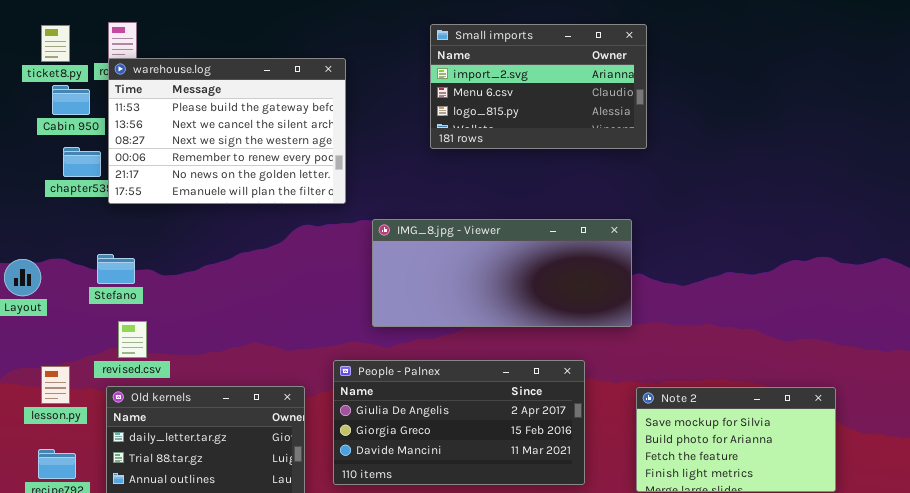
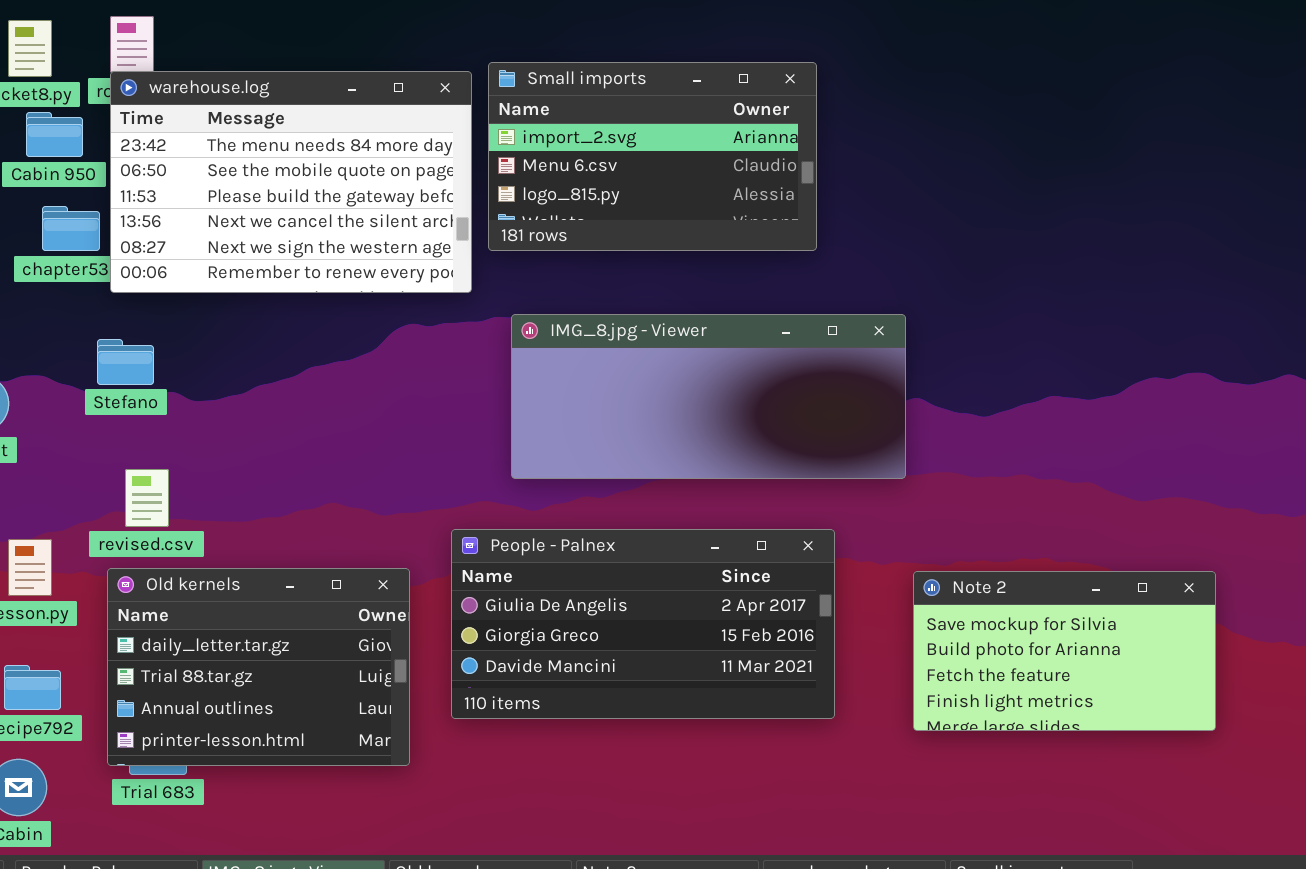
Small imports: [430,24,647,149] -> [488,62,817,251], moved
warehouse.log: [108,58,346,204] -> [110,71,472,293], scrolled up 2 rows
Stefano: [97,254,135,284] -> [97,339,154,385], moved

